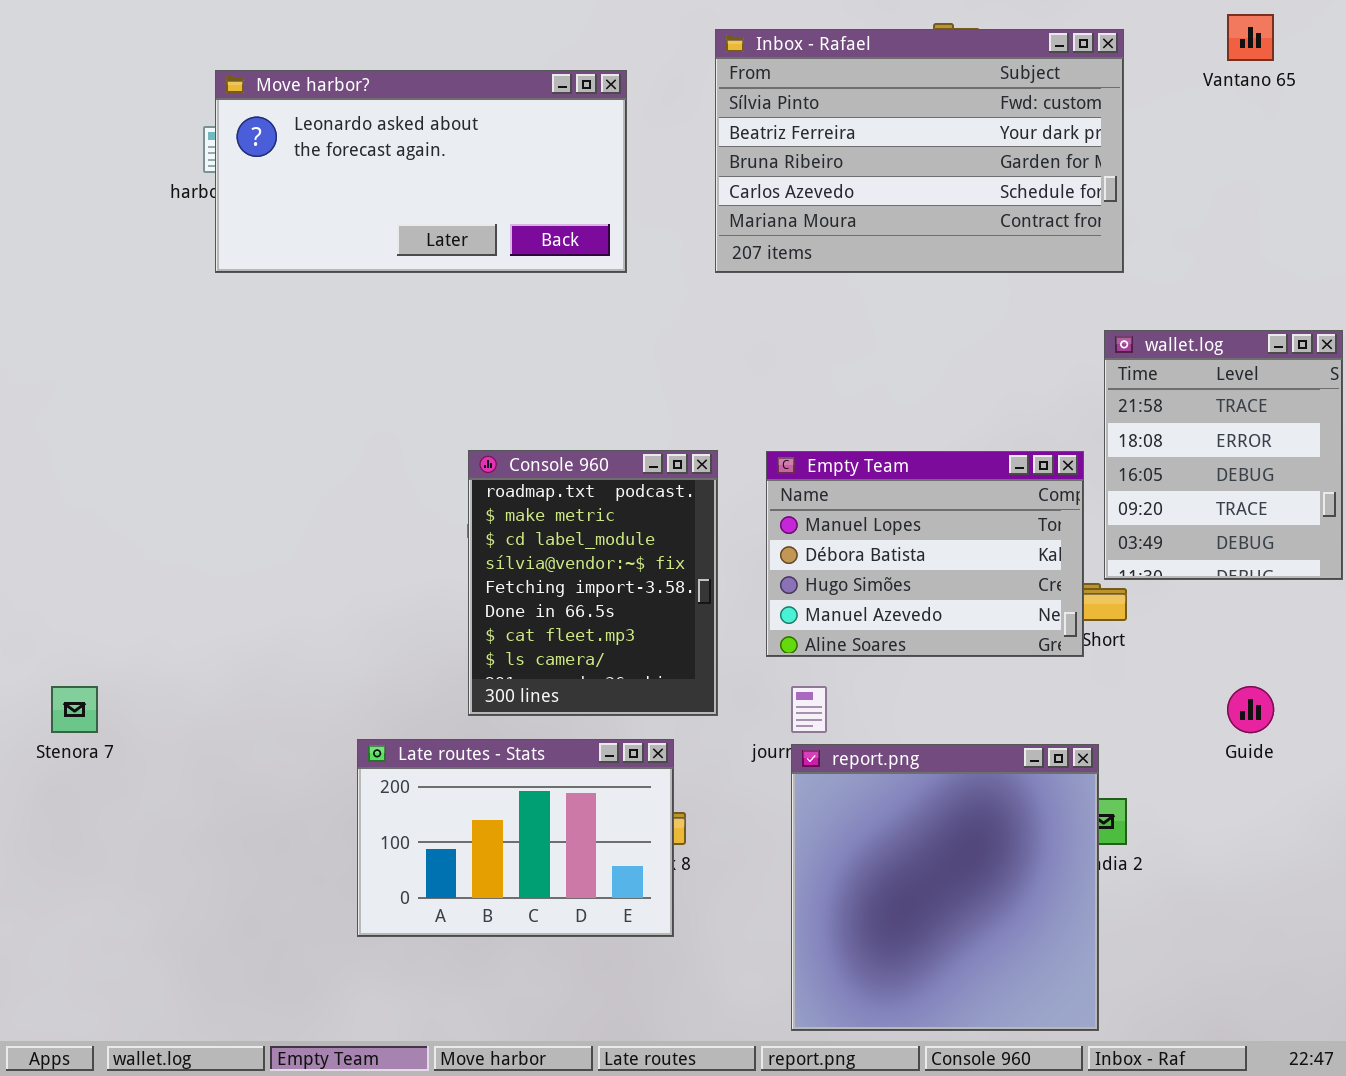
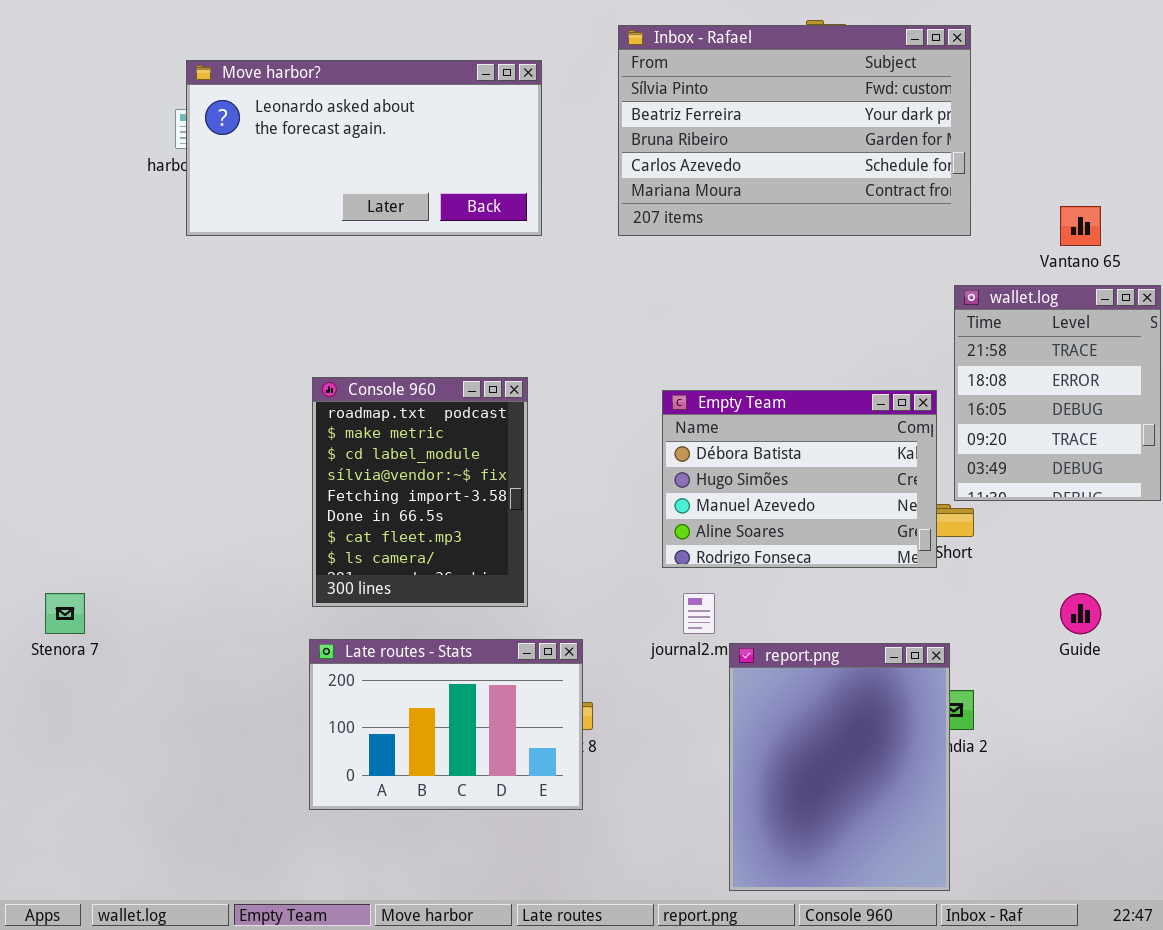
Vantano 65: [1227,14,1274,61] -> [1060,206,1101,246], moved
Console 960: [468,450,718,716] -> [312,377,528,607], moved
Empty Team: [766,451,1084,657] -> [662,390,937,568], scrolled down 1 row
report.png: [791,744,1099,1031] -> [729,643,950,891], resized

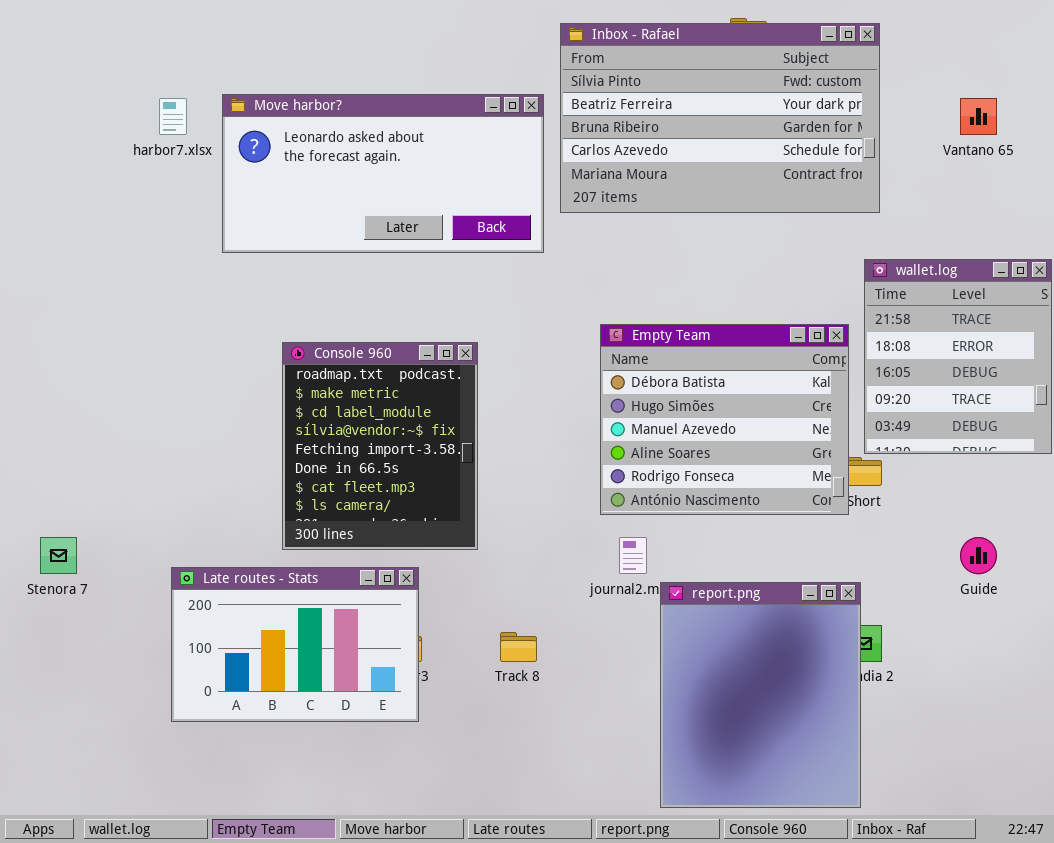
Move harbor?: [186,60,542,236] -> [222,94,544,253], moved
Vantano 65: [1060,206,1101,246] -> [960,98,997,135], moved
Empty Team: [662,390,937,568] -> [600,324,849,515], resized
Late routes - Stats: [309,639,583,810] -> [171,567,419,722], moved

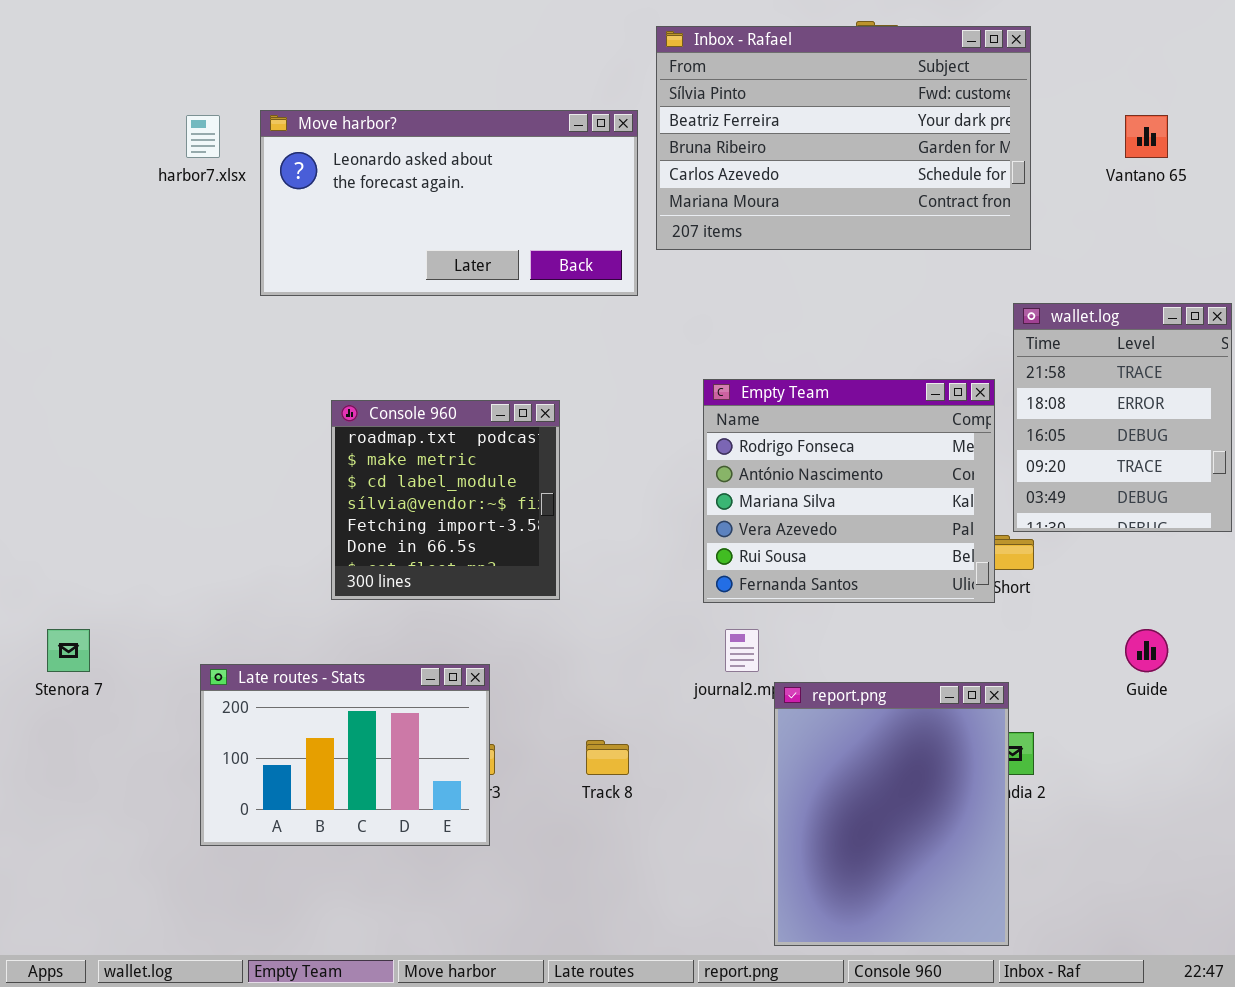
Empty Team: [600,324,849,515] -> [703,379,995,603], scrolled down 4 rows
Console 960: [282,342,478,550] -> [331,400,560,600], resized

